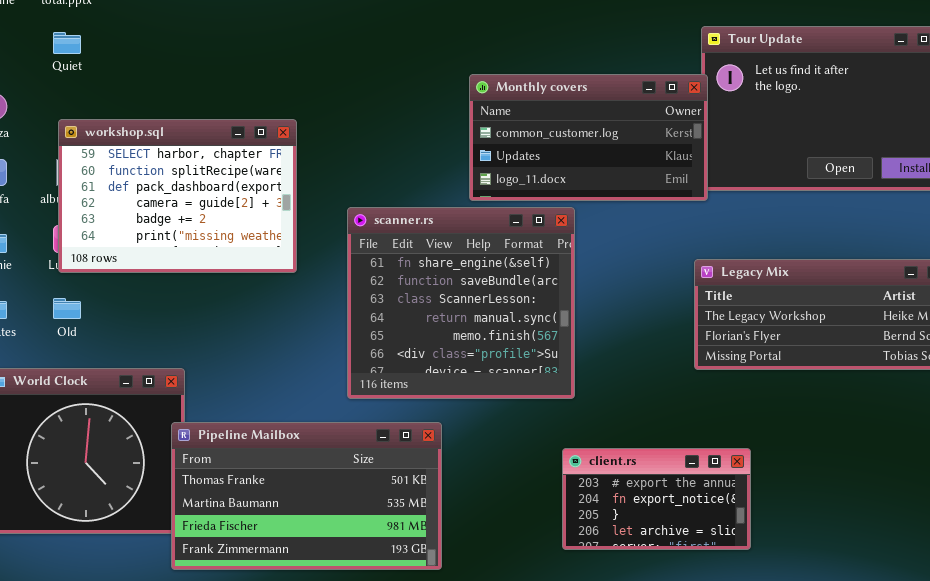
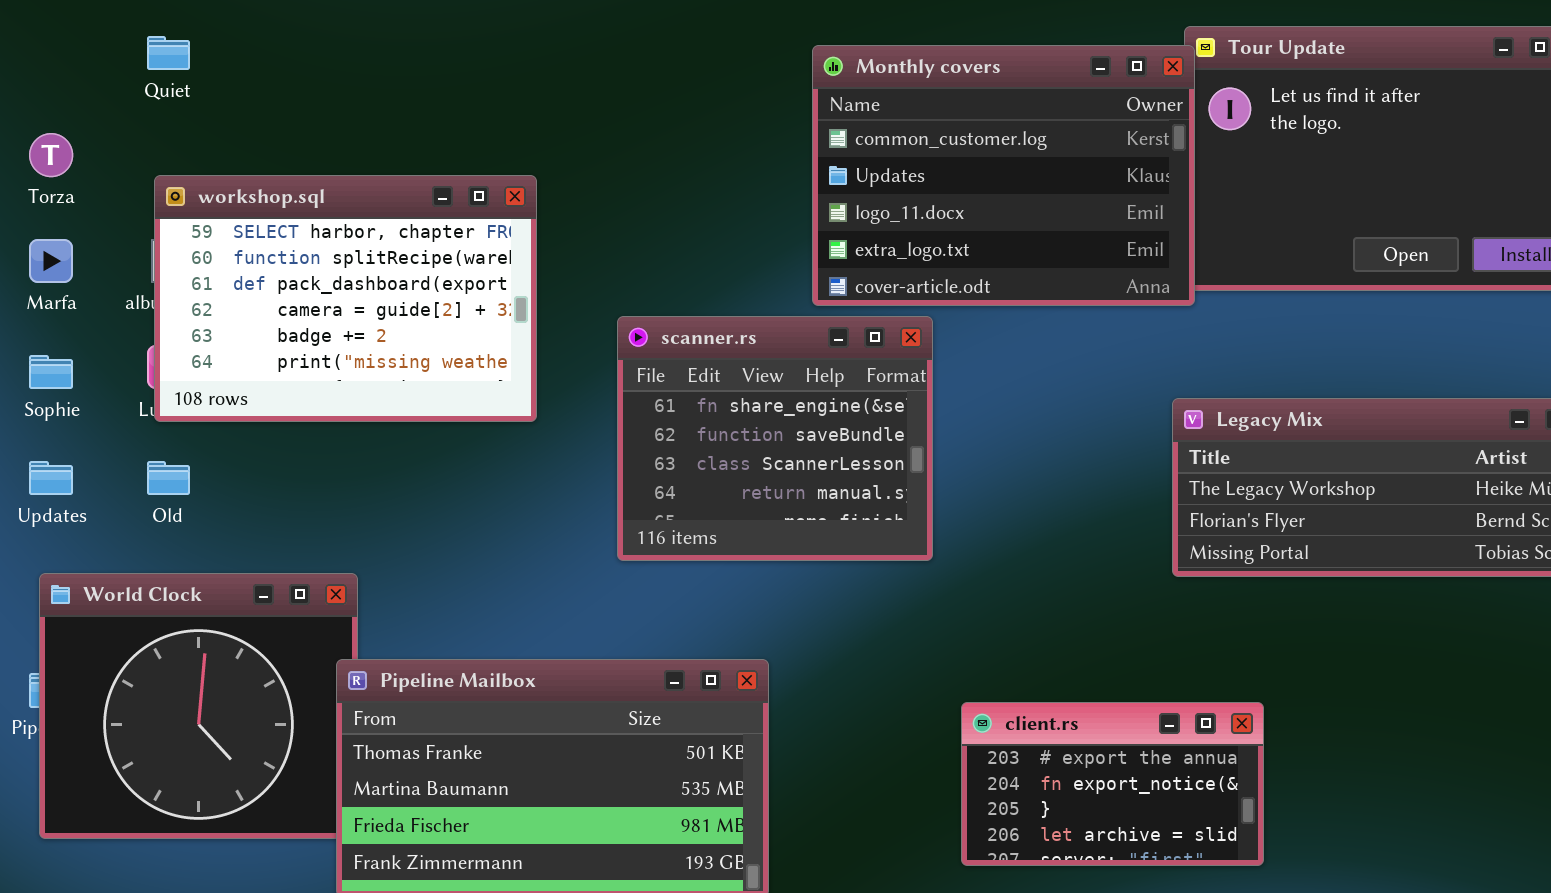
Monthly covers: [469,74,708,201] -> [812,45,1195,306], resized
scanner.rs: [347,207,575,399] -> [617,316,933,561], resized

